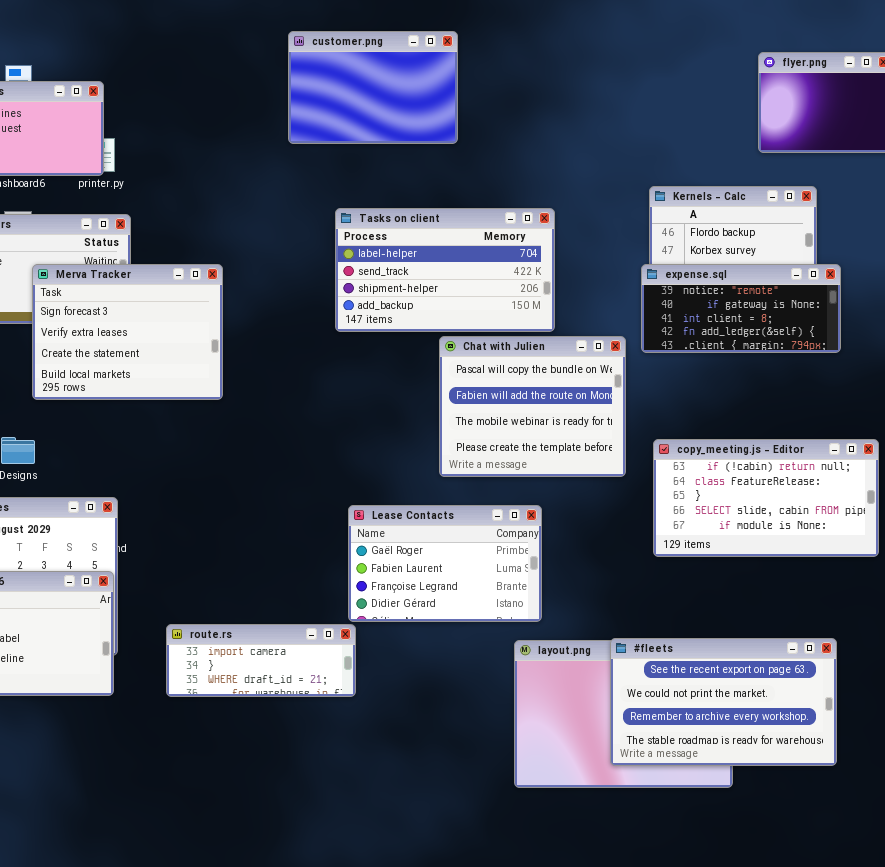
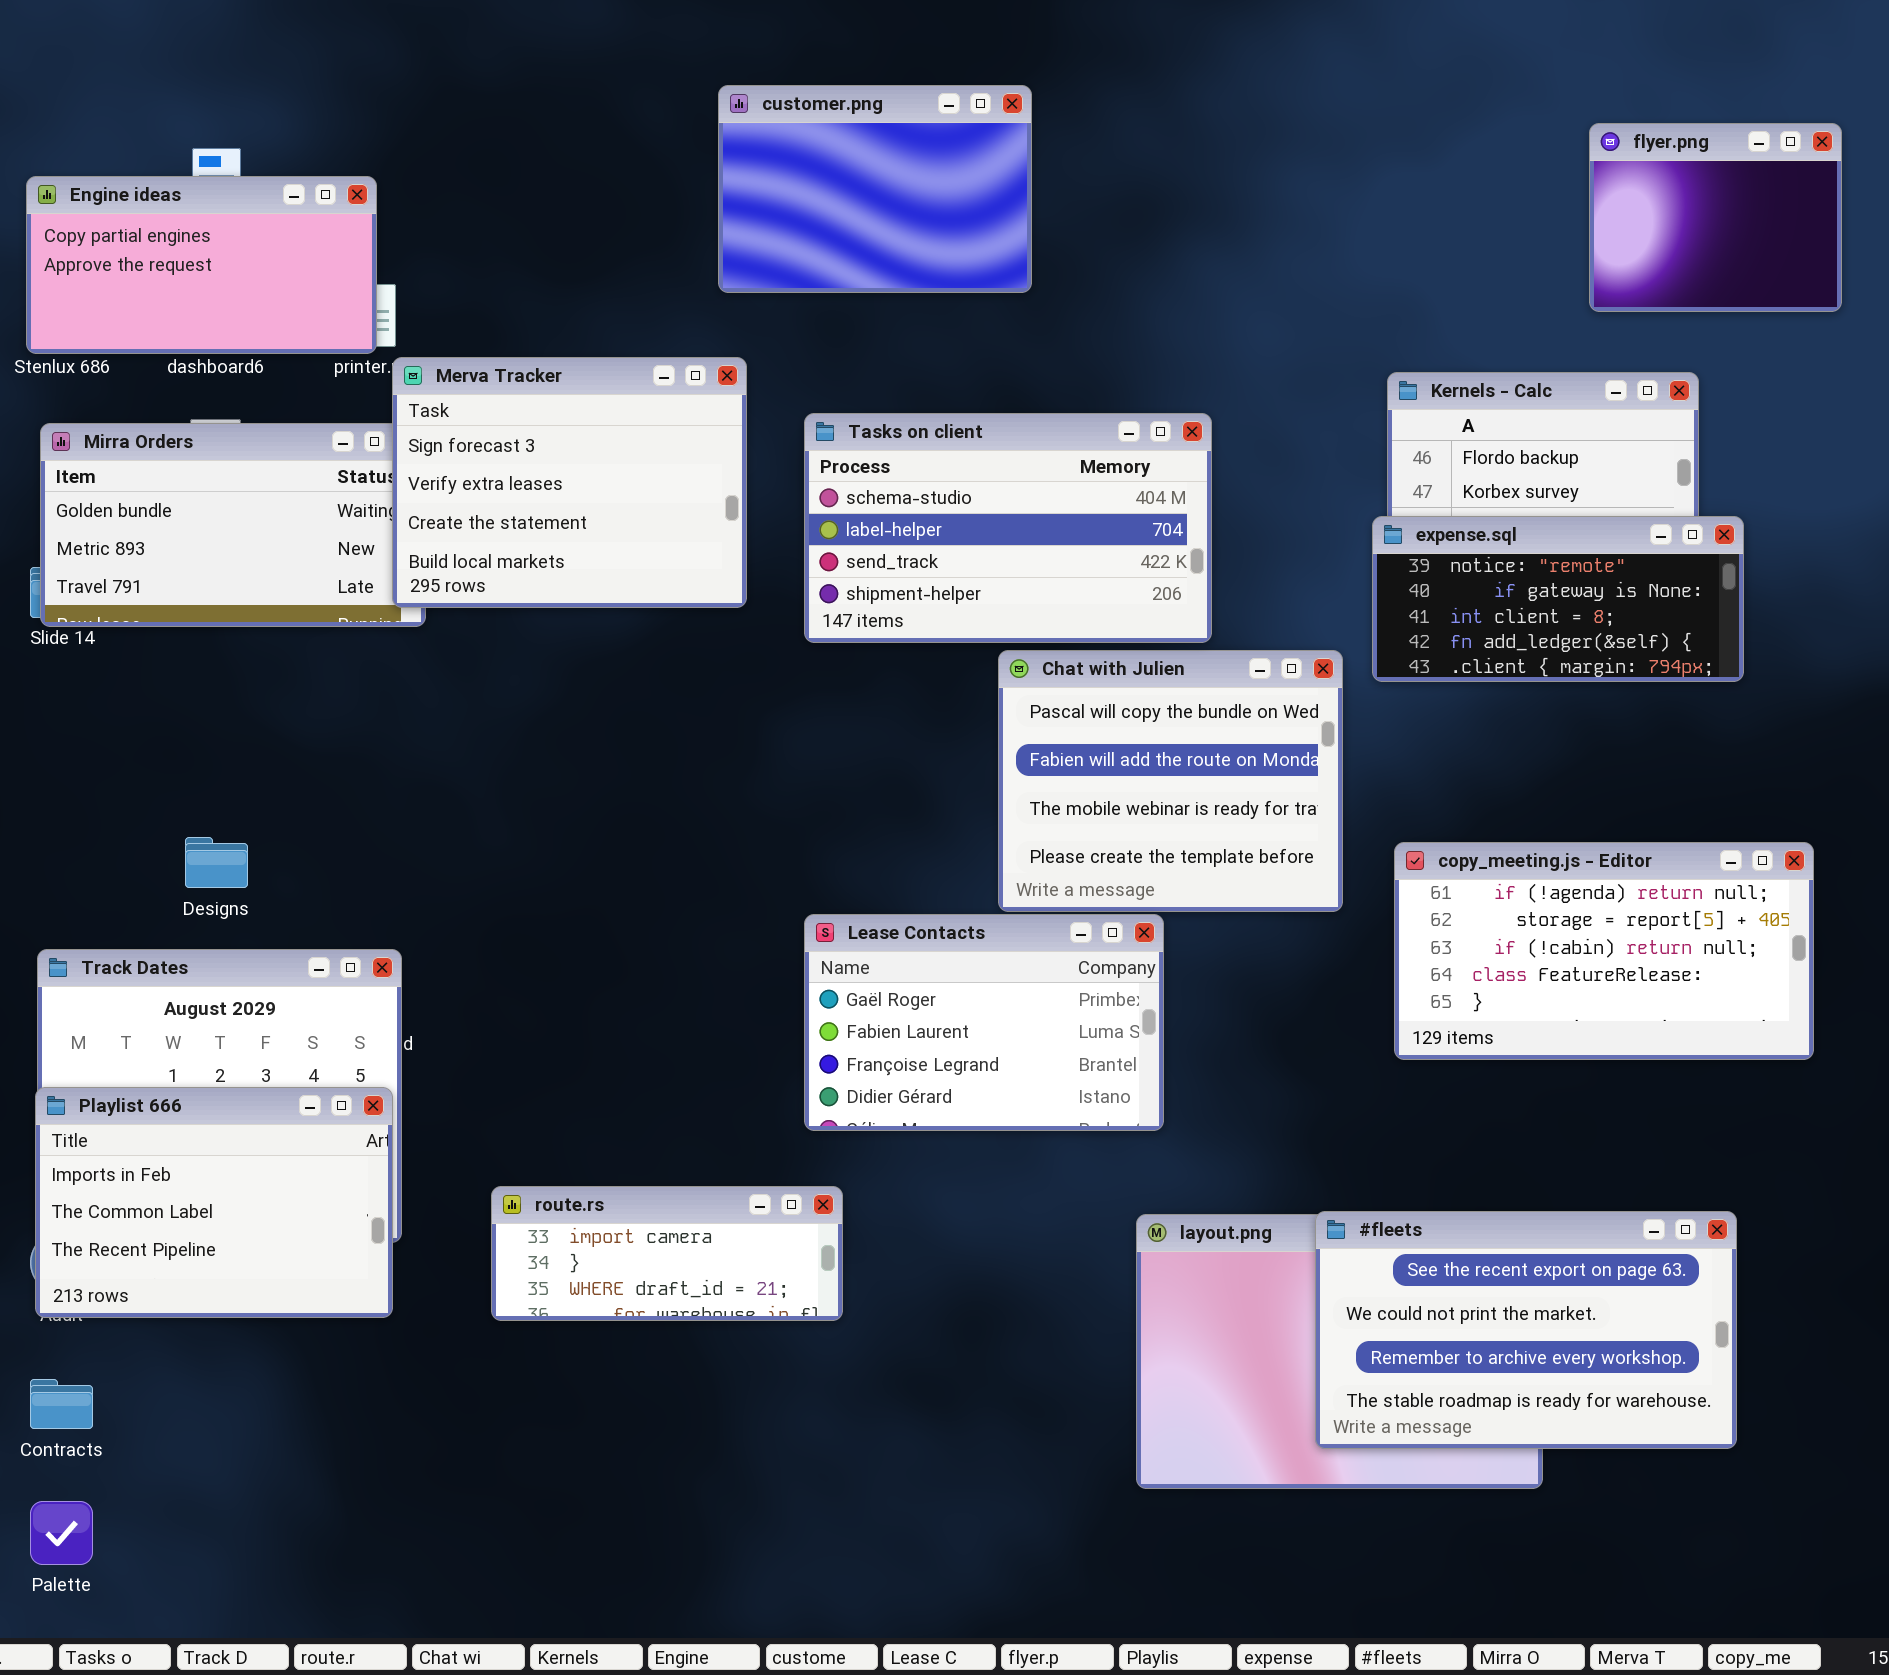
Tasks on client: [335,208,555,332] -> [804,413,1212,643], scrolled up 1 row
Merva Tracker: [32,264,223,400] -> [392,357,747,608], moved
copy_meeting.js - Editor: [653,439,879,557] -> [1394,842,1814,1060], scrolled up 2 rows
Lease Contacts: [348,505,542,622] -> [804,914,1164,1131], moved

